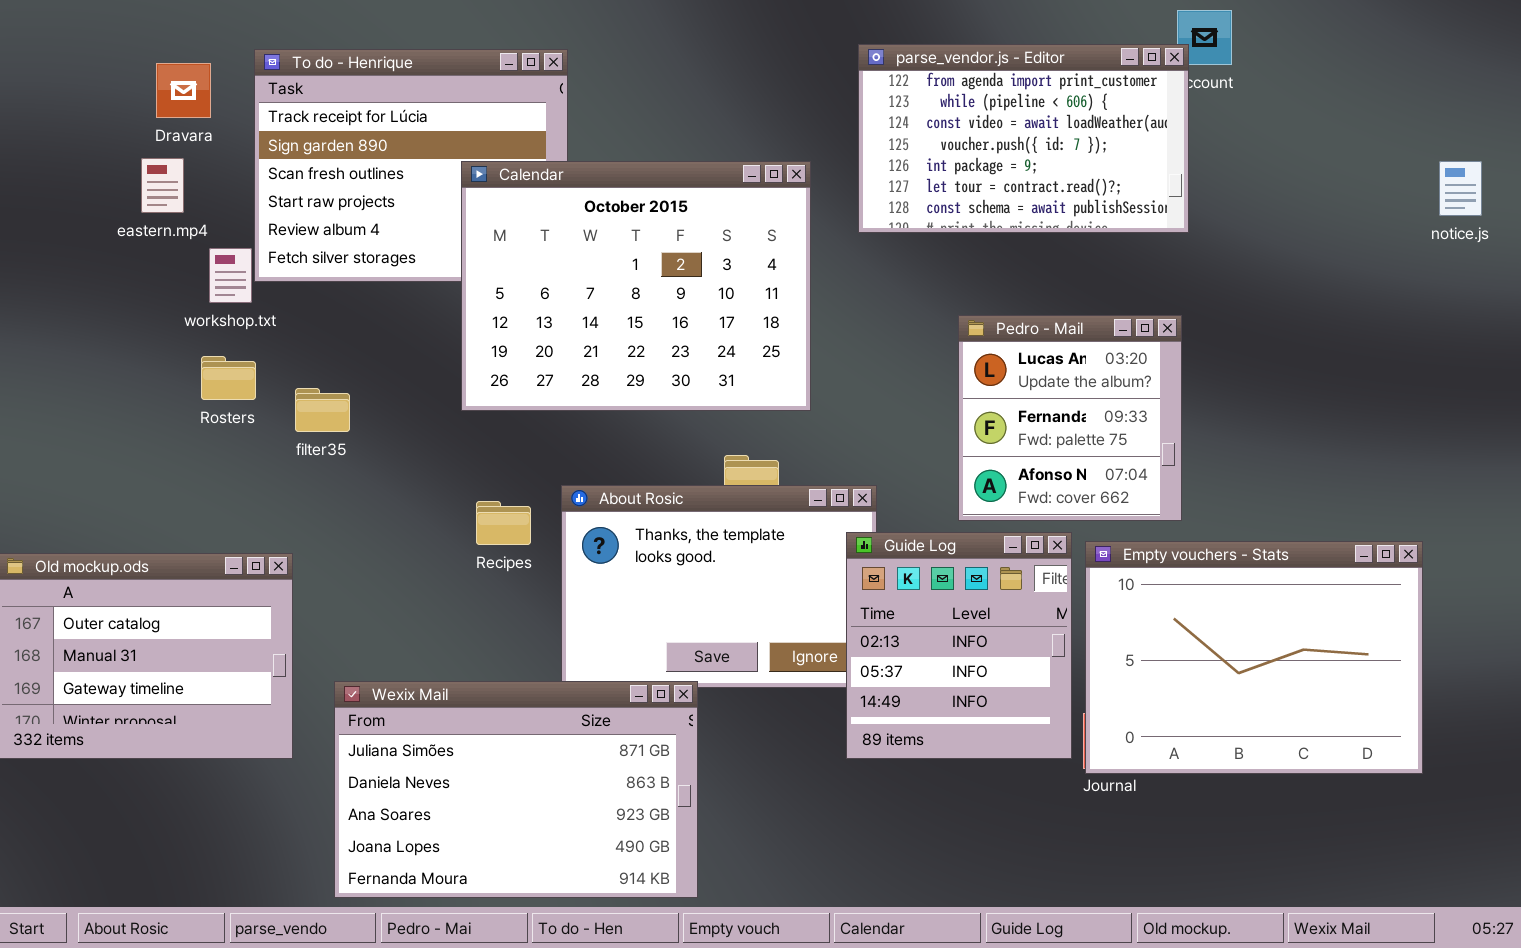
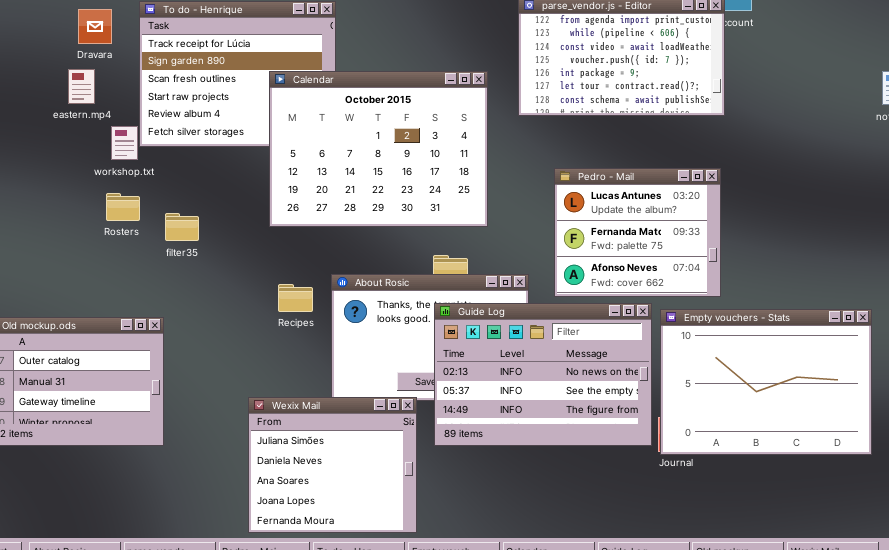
Pedro - Mail: [958,315,1182,521] -> [554,168,721,297], resized
Guide Log: [846,532,1072,759] -> [434,303,652,446], resized
Wexix Mail: [334,681,698,898] -> [248,397,417,533], resized

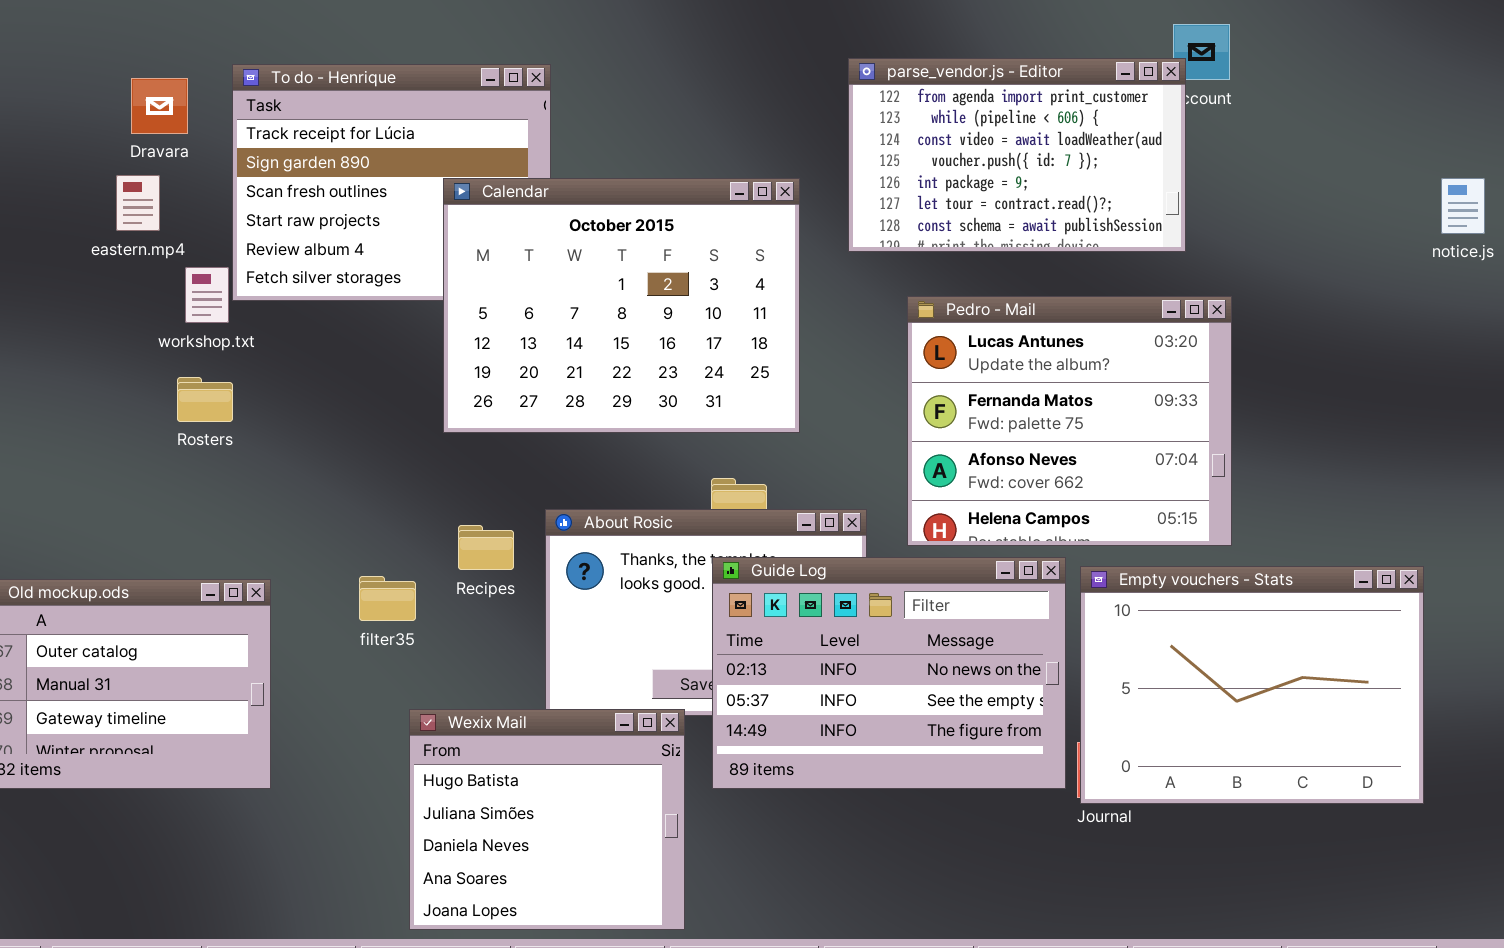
Pedro - Mail: [554,168,721,297] -> [907,296,1232,546], resized
filter35: [165,213,199,241] -> [359,576,416,621], moved
Wexix Mail: [248,397,417,533] -> [409,709,685,930], scrolled up 1 row

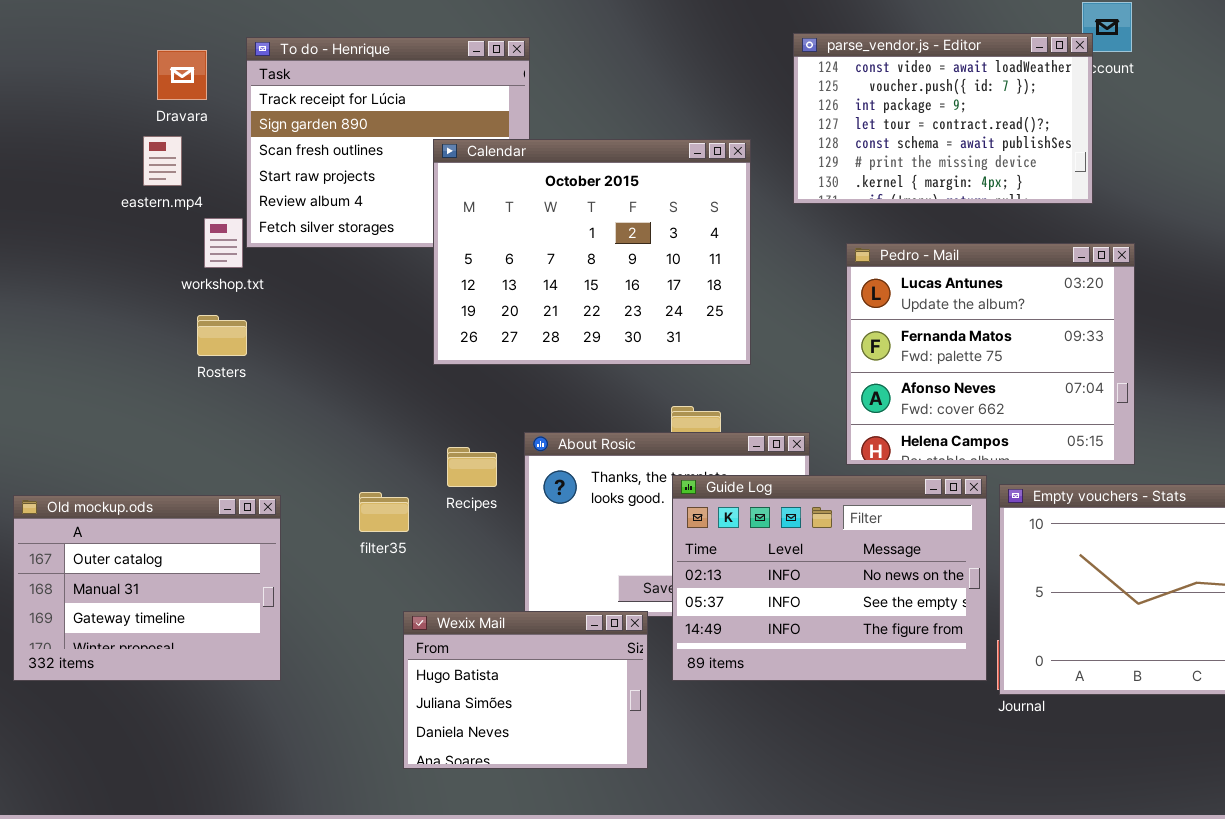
parse_vendor.js - Editor: [848,58,1186,252] -> [793,33,1093,204], scrolled down 2 rows
Wexix Mail: [409,709,685,930] -> [403,611,648,769], resized

